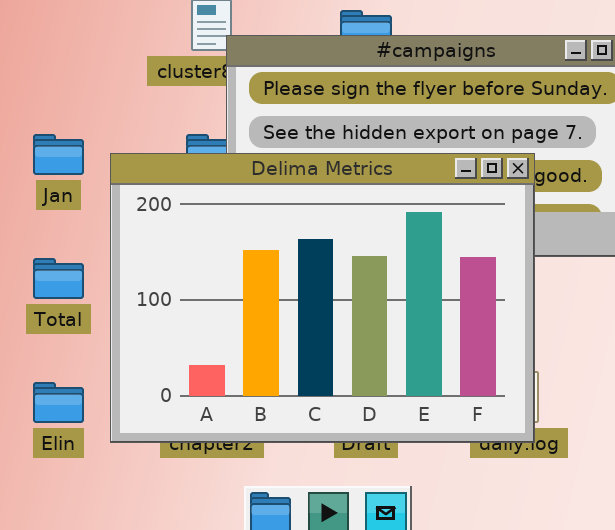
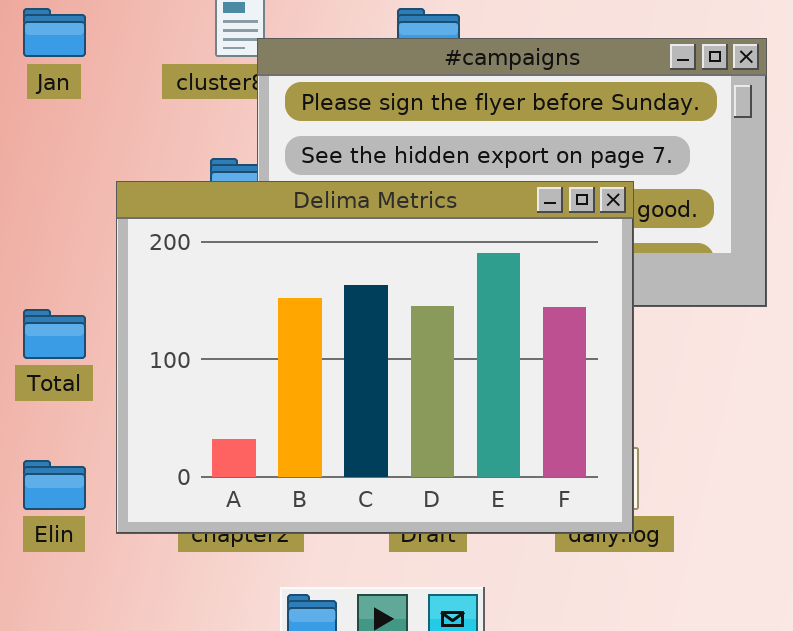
Jan: [33,134,84,175] -> [23,8,86,57], moved

